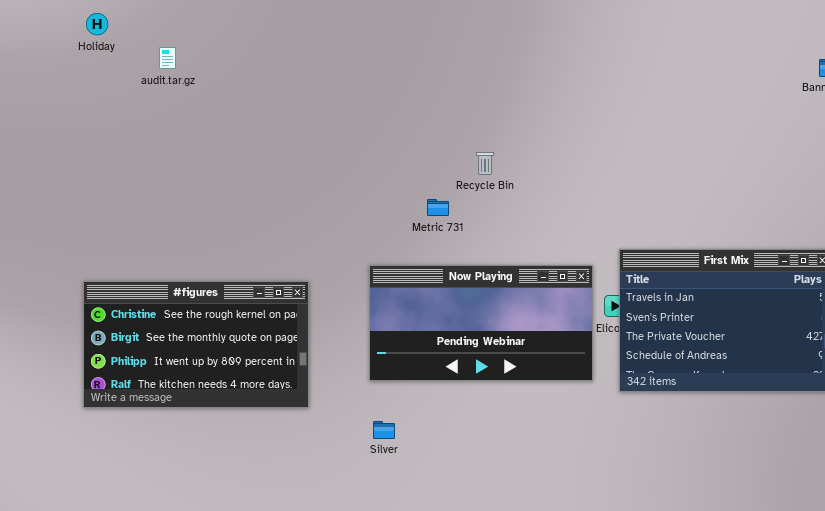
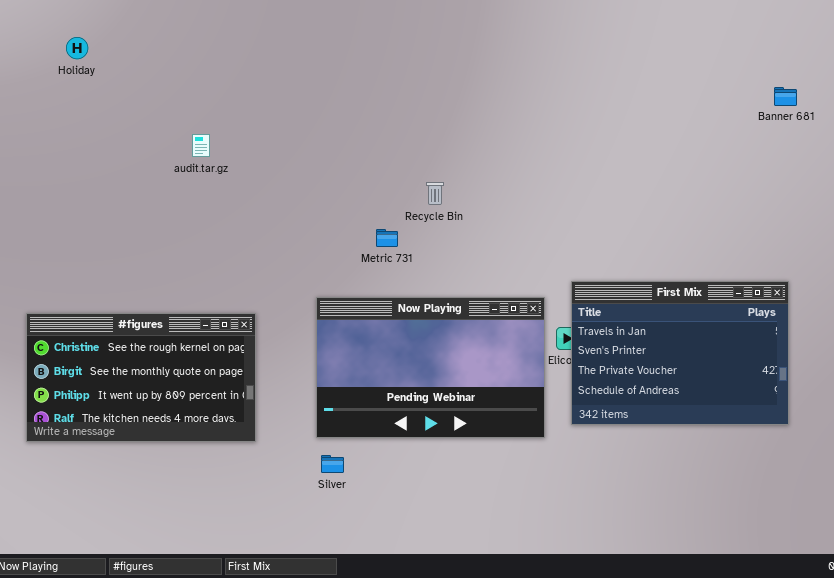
Holiday: [86,13,108,35] -> [66,37,88,59], moved
audit.tar.gz: [159,47,176,69] -> [192,134,210,157], moved
Now Playing: [369,265,593,381] -> [316,297,545,438], resized

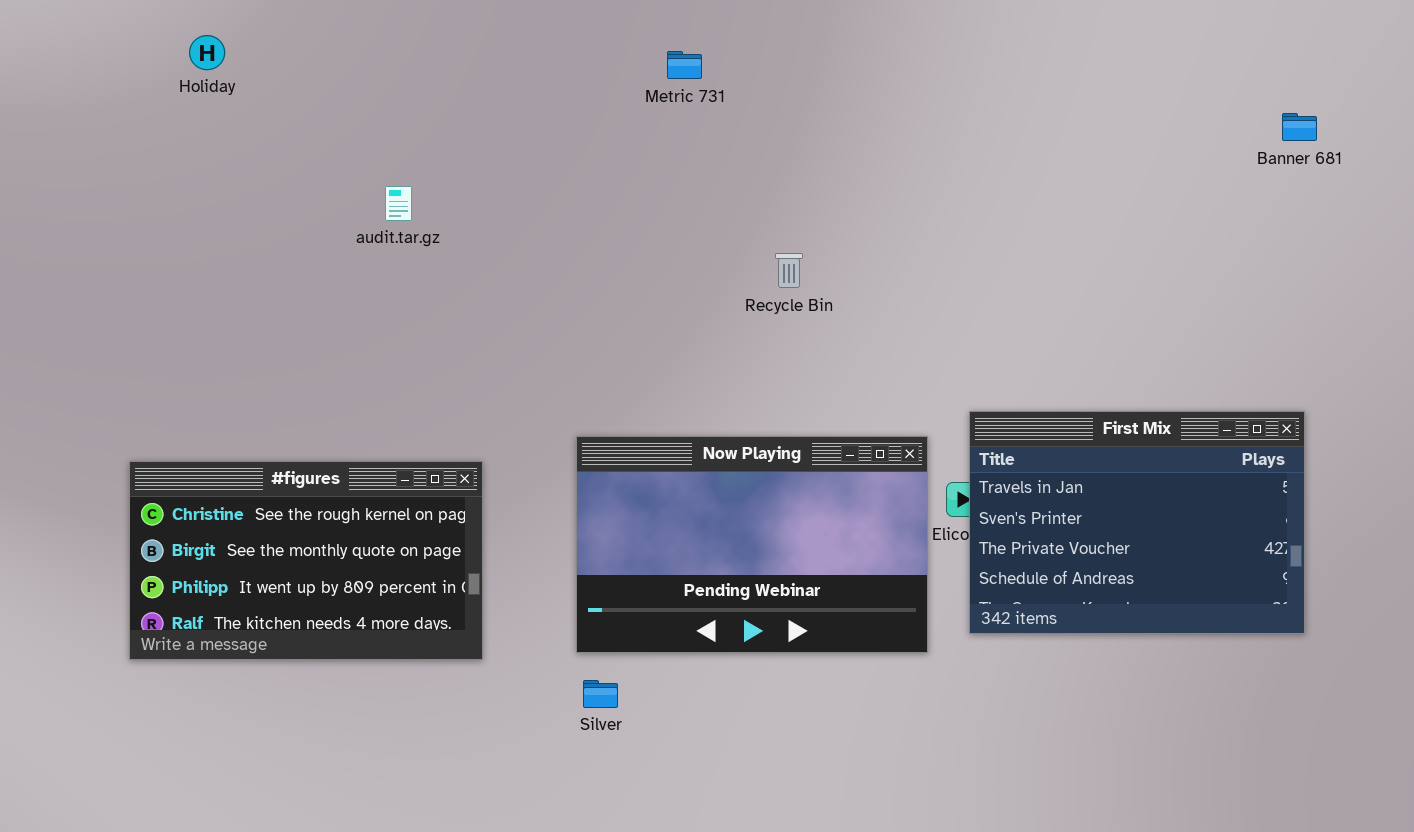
Recycle Bin: [426,182,444,205] -> [775,253,803,288], moved
Metric 731: [376,229,398,247] -> [667,51,702,79], moved

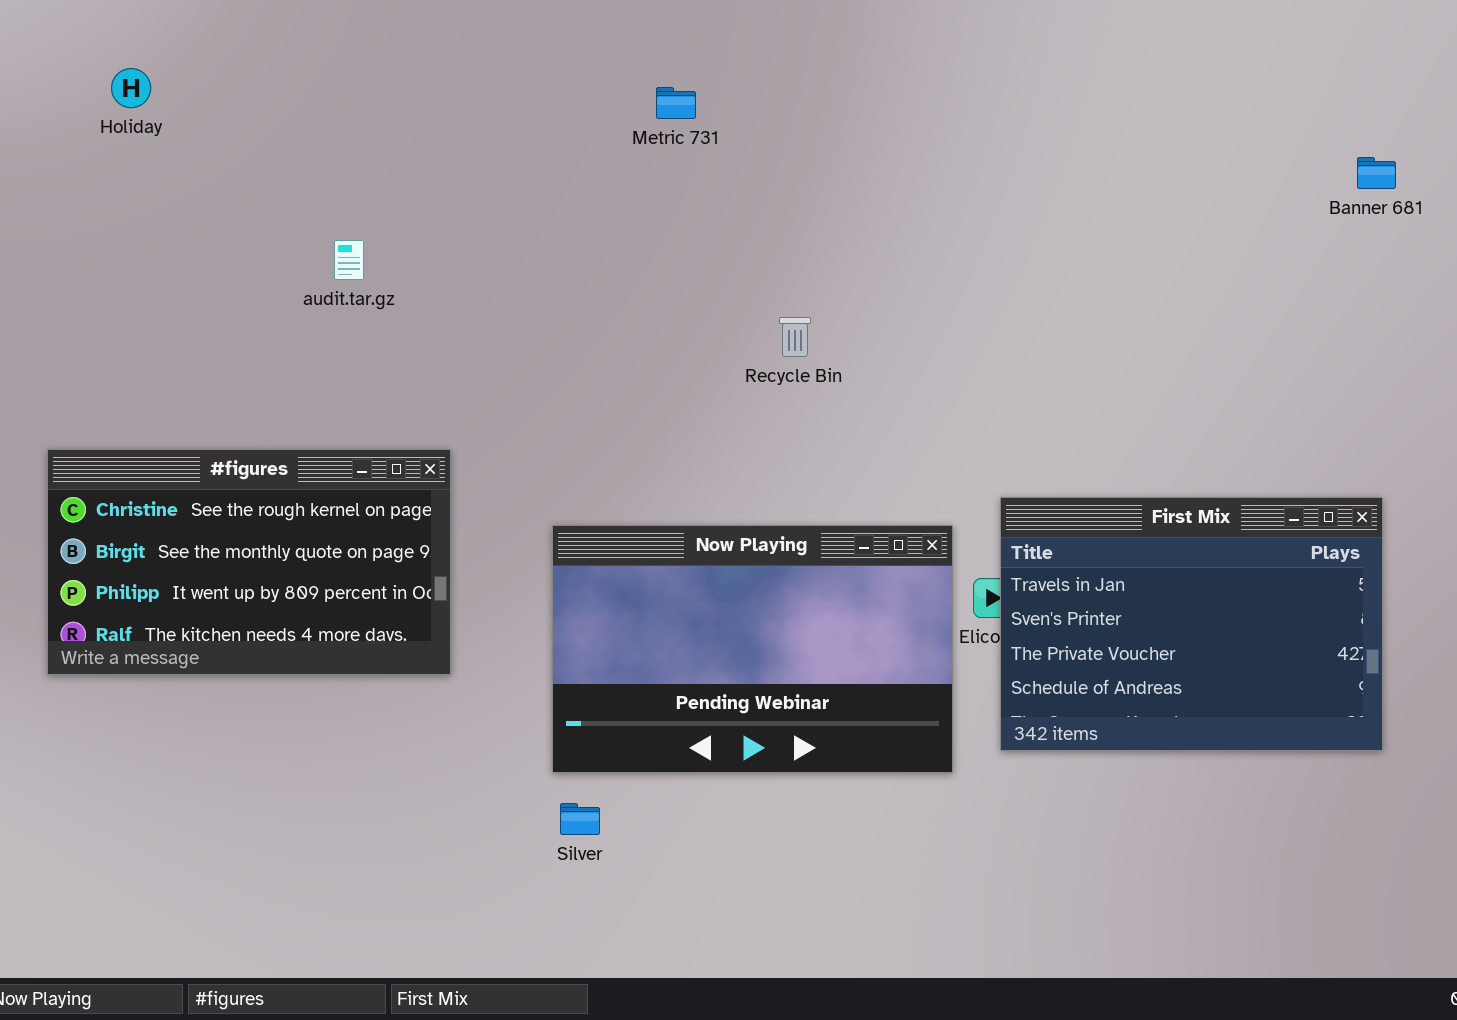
#figures: [129,461,483,660] -> [47,449,451,675], moved

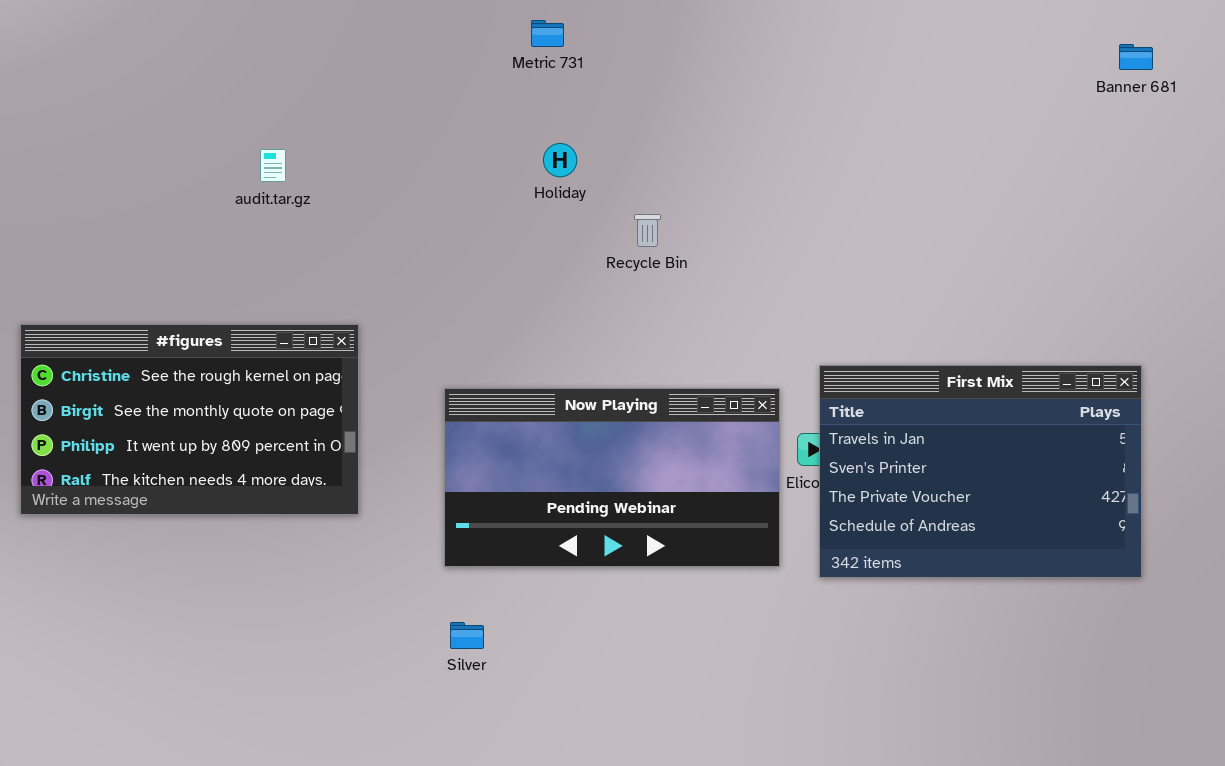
Holiday: [111,68,151,108] -> [543,143,577,177], moved
Banner 681: [1357,157,1396,189] -> [1119,44,1153,70], moved
Now Playing: [552,525,953,773] -> [444,388,780,567], resized

